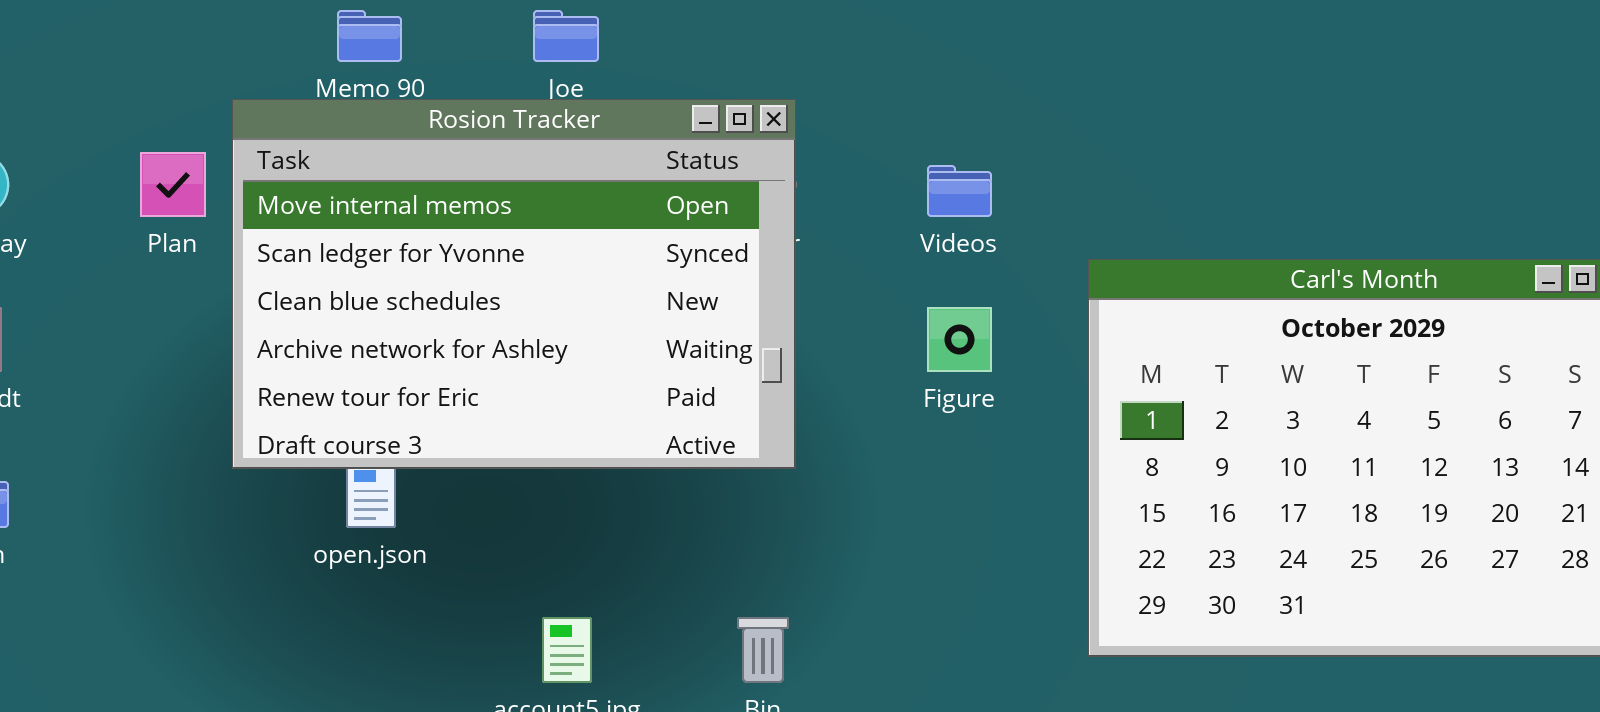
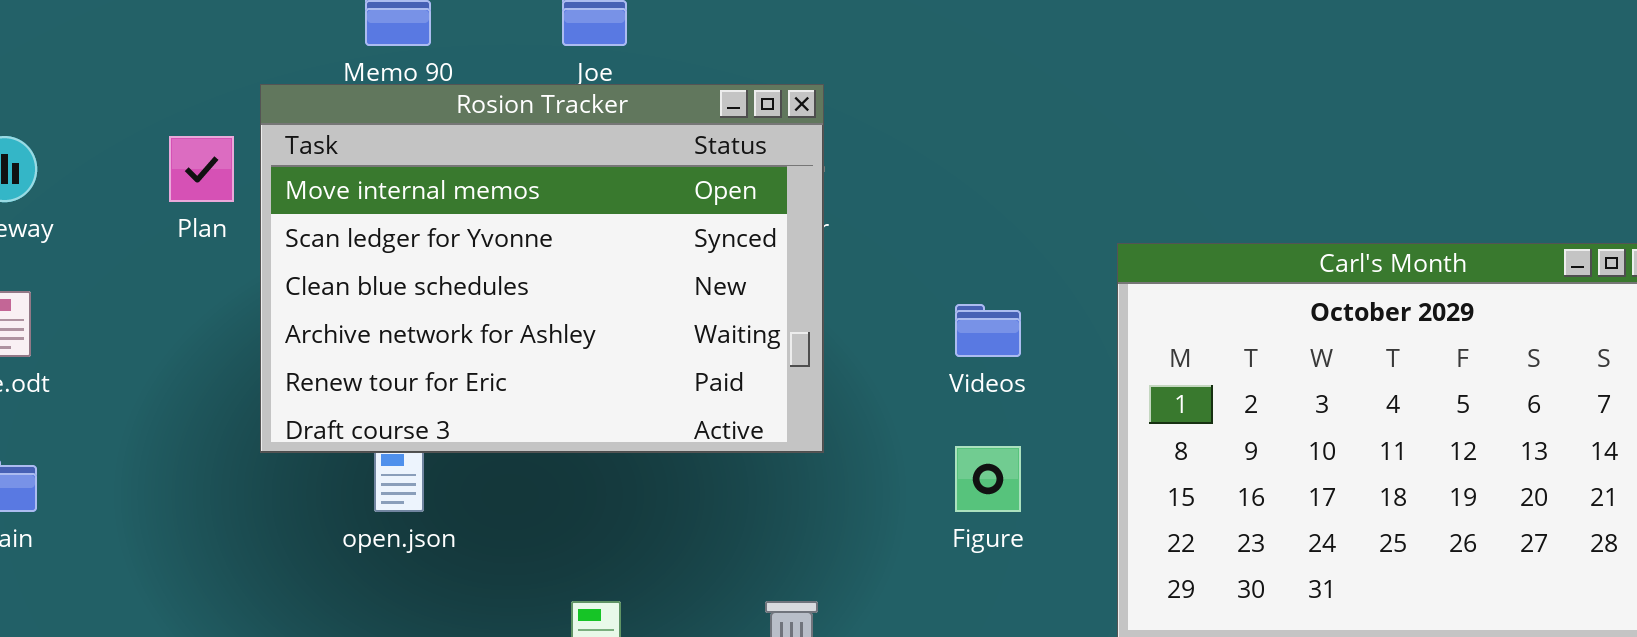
Videos: [927,165,992,217] -> [955,304,1021,357], moved
Figure: [927,307,992,372] -> [955,446,1021,512], moved

